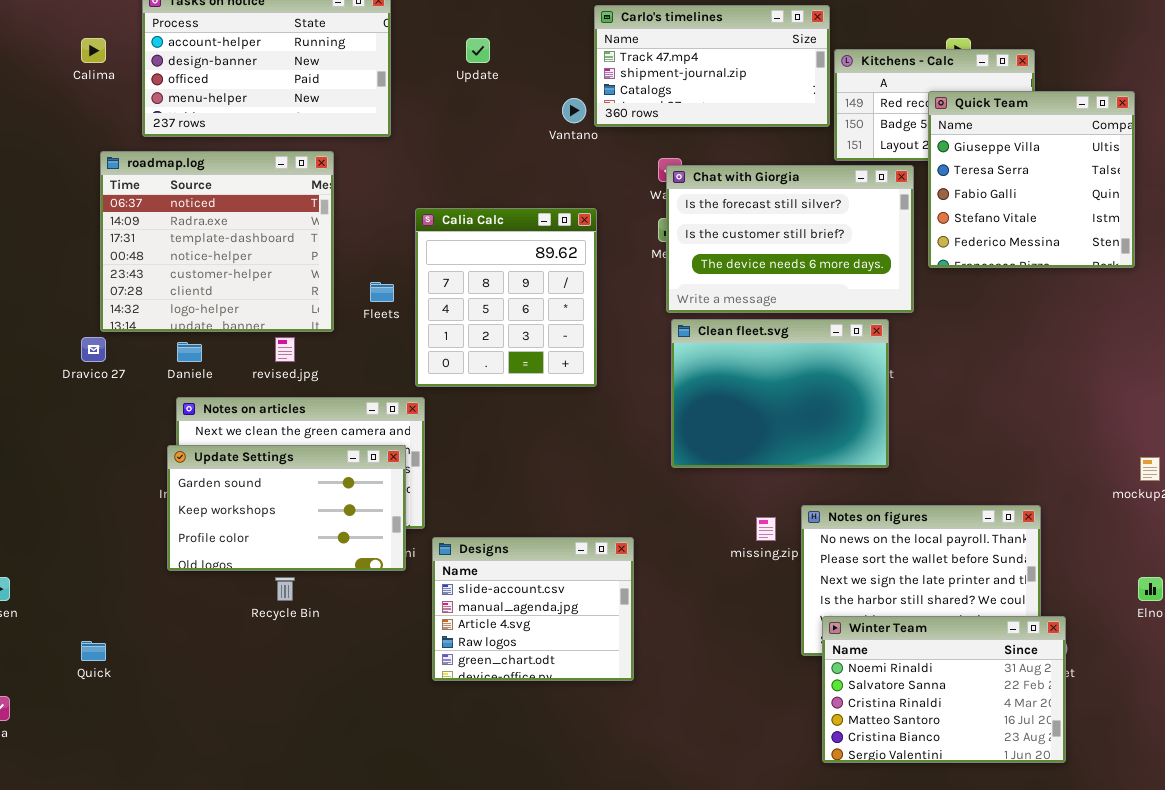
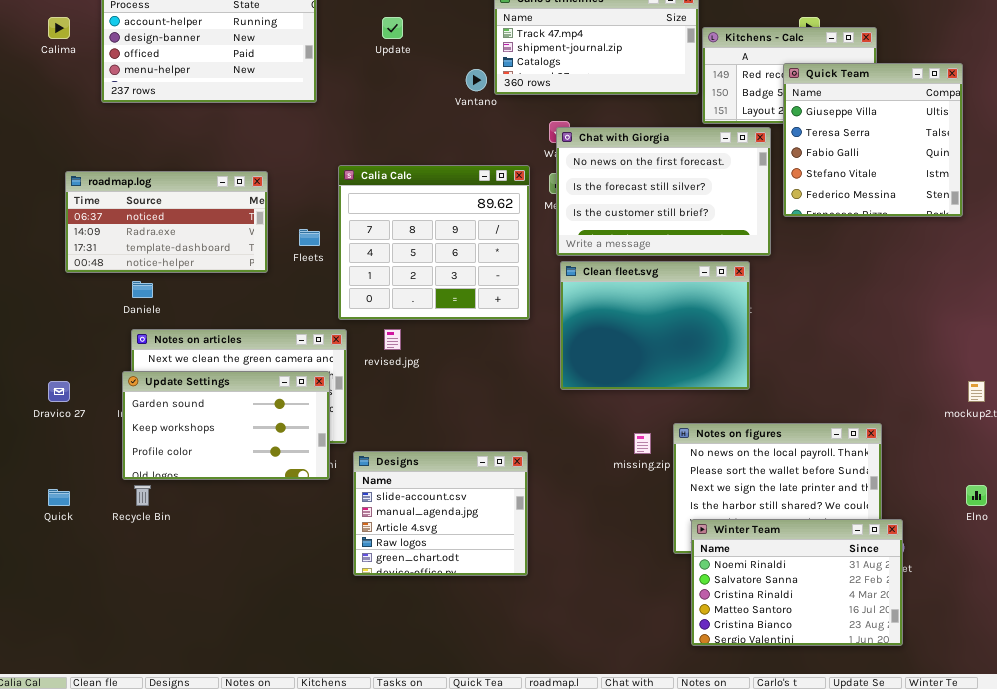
roadmap.log: [100,151,334,332] -> [65,171,268,273], resized
Chat with Giorgia: [666,165,914,313] -> [556,127,771,256], scrolled up 1 row
Calia Calc: [415,208,597,387] -> [338,165,530,320], resized
Dravico 27: [81,337,106,362] -> [48,381,70,402], moved
revised.jpg: [275,337,295,362] -> [384,329,401,350], moved
Recycle Bin: [275,577,295,601] -> [134,485,151,506], moved
Quick: [81,641,106,661] -> [48,489,70,506], moved

